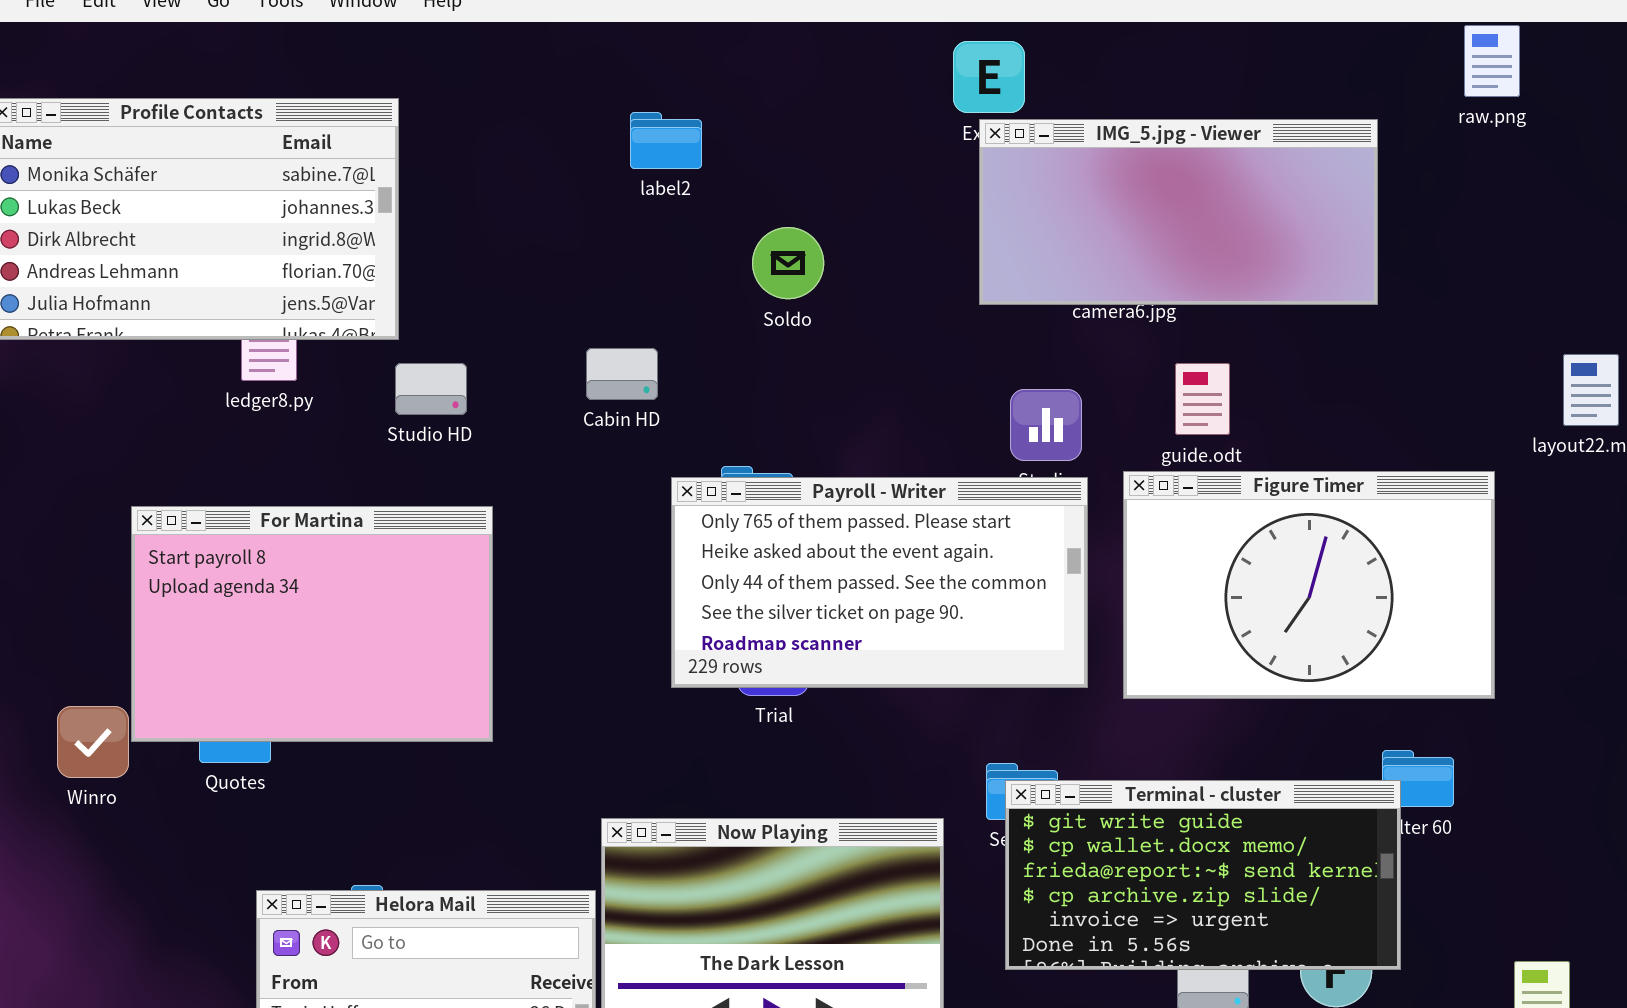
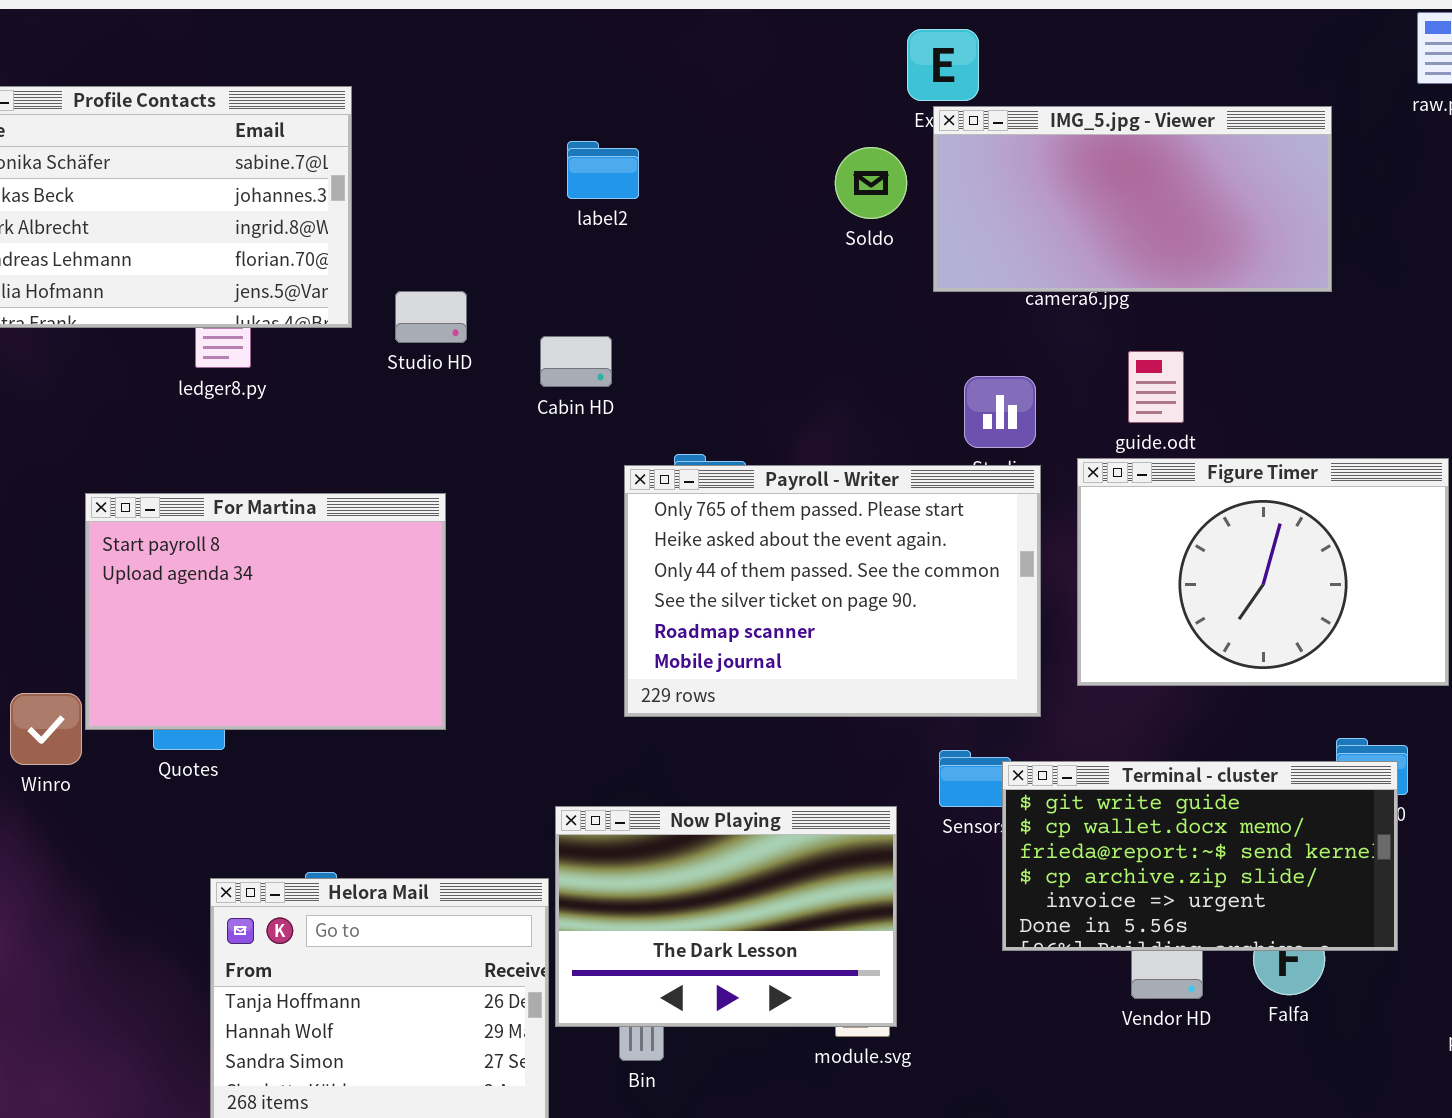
label2: [630,112,702,169] -> [567,141,639,199], moved
Soldo: [752,227,824,299] -> [835,147,907,219], moved
Studio HD: [395,363,467,415] -> [395,291,467,343], moved
Payroll - Writer: [671,477,1088,688] -> [624,465,1041,717], resized
Terminal - cluster: [1005,780,1401,970] -> [1002,761,1398,951], moved

